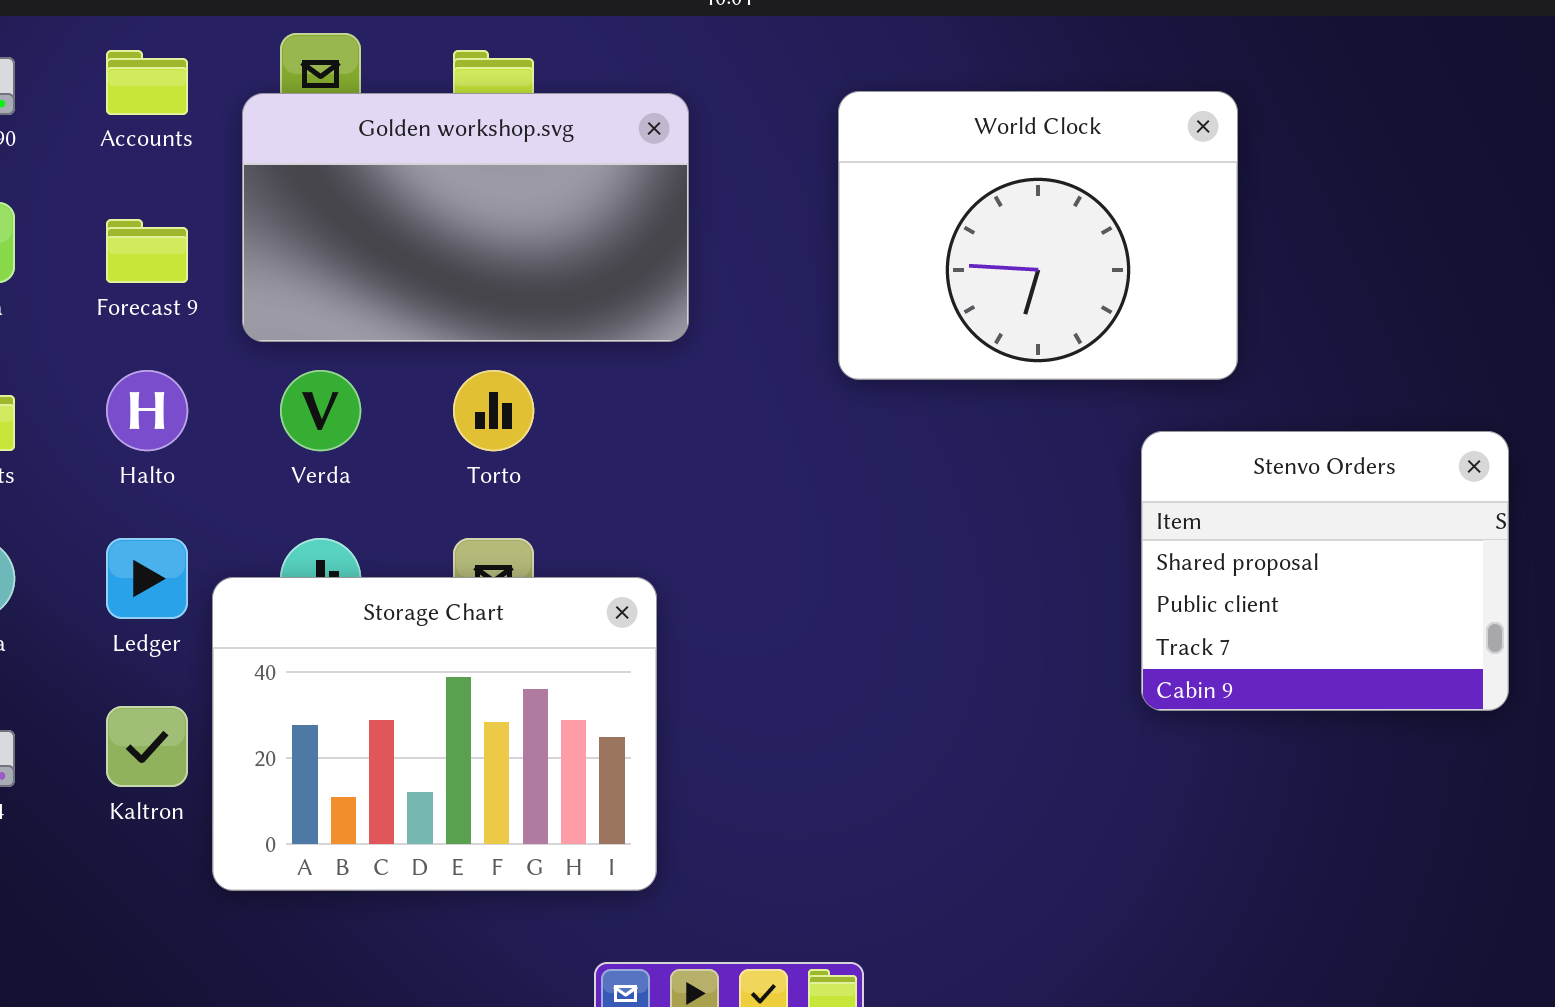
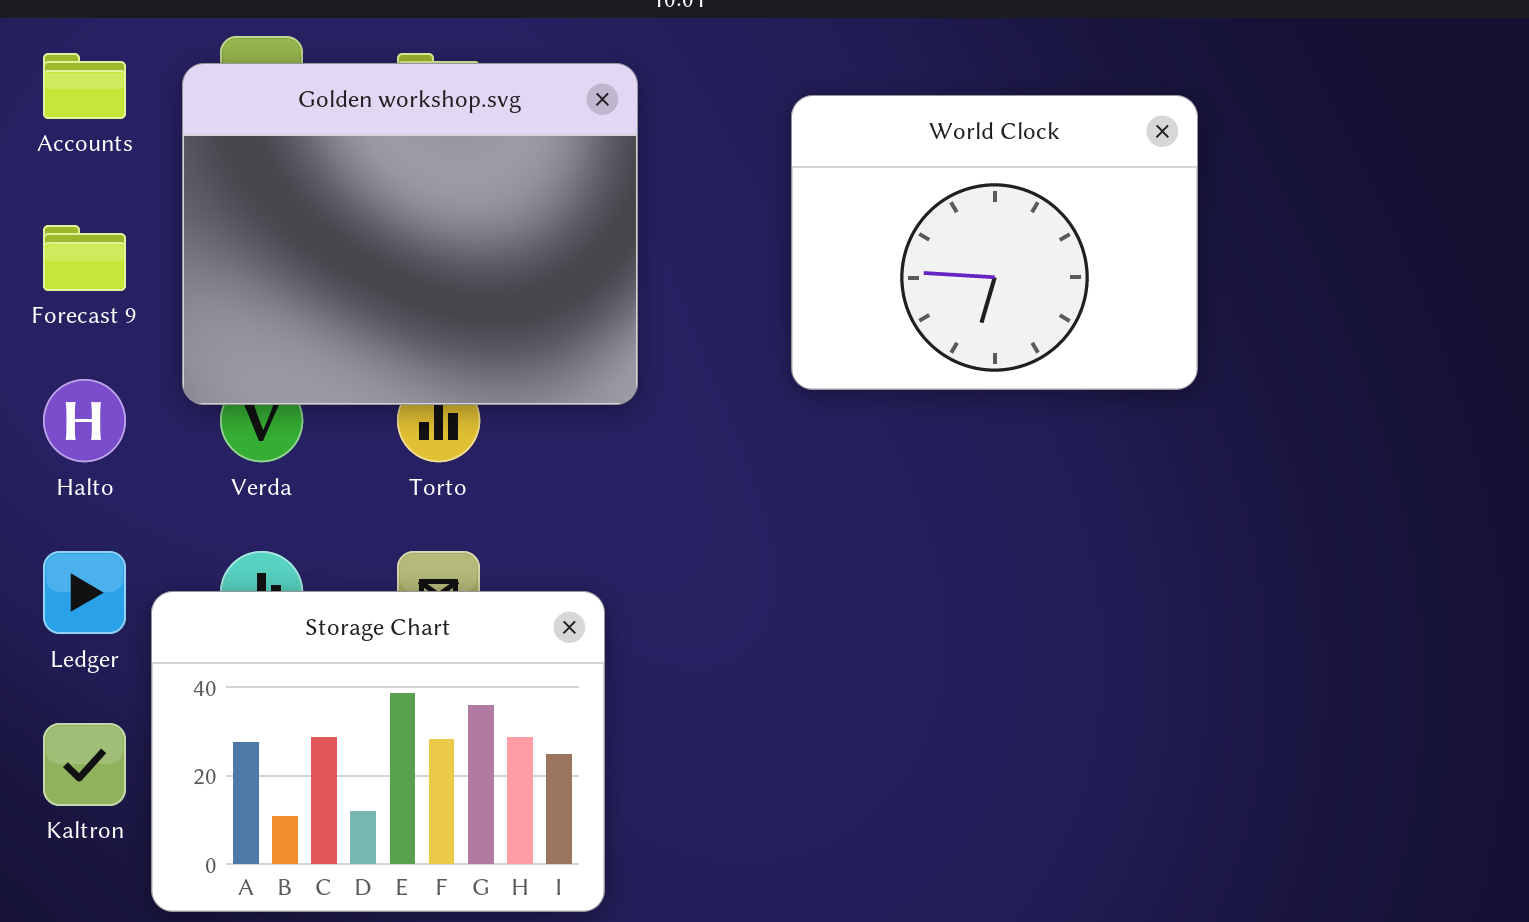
Golden workshop.svg: [242,93,689,342] -> [182,63,638,405], moved, resized
Stenvo Orders: [1141,431,1509,711] -> none, closed

